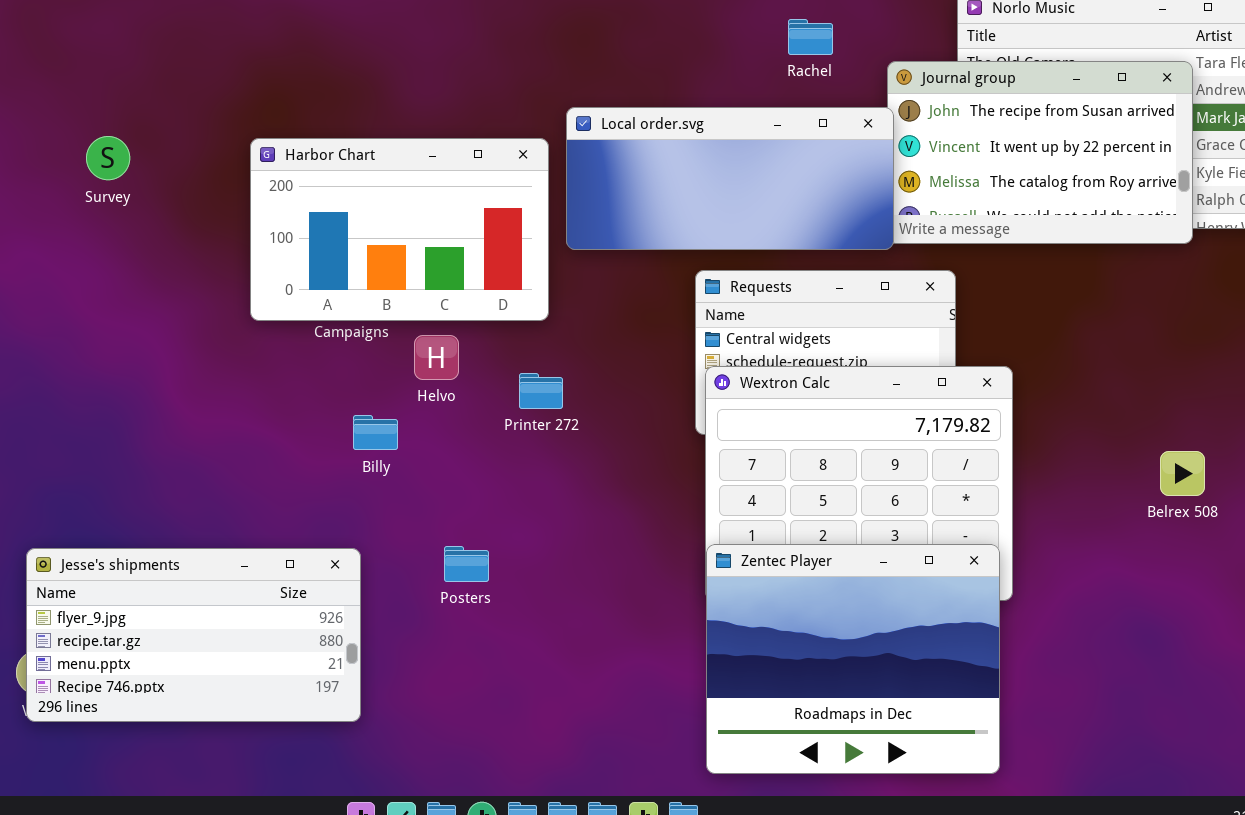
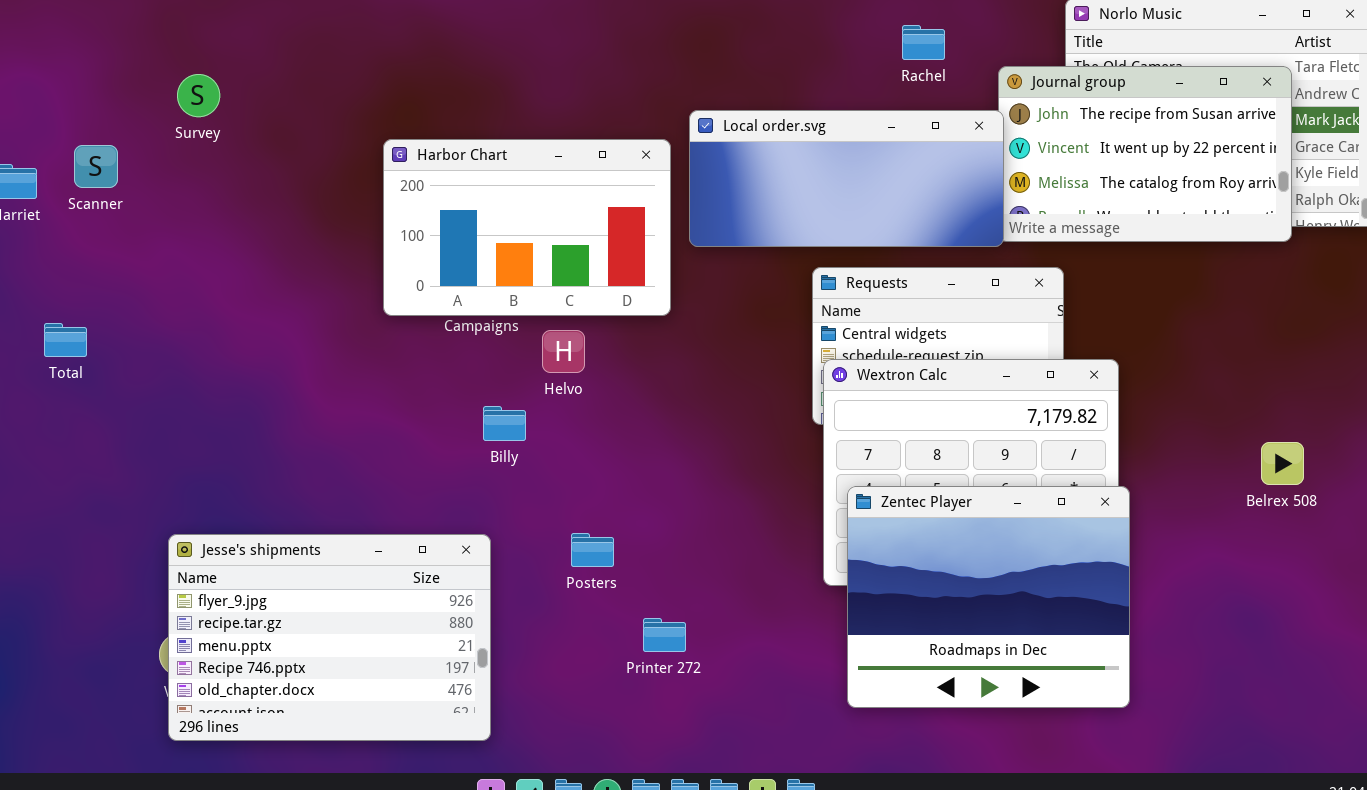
Survey: [86,136,130,180] -> [177,74,220,117], moved
Printer 272: [519,373,563,409] -> [643,618,686,652], moved
Zentec Player: [706,544,1000,774] -> [847,486,1130,708], moved
Jesse's shipments: [26,548,361,722] -> [168,534,491,741], resized

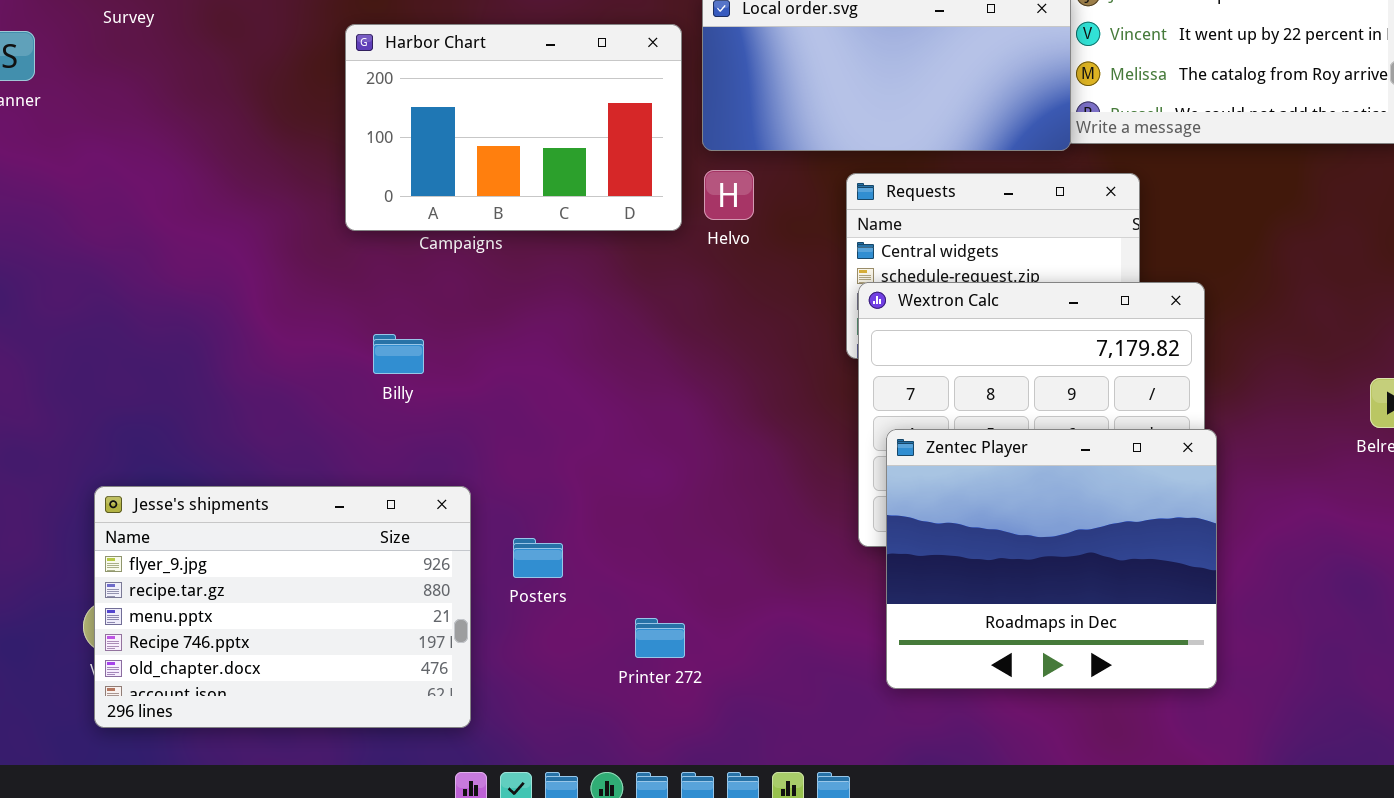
Helvo: [542,330,585,373] -> [704,170,754,220], moved
Billy: [483,406,526,441] -> [373,334,424,374], moved
Posters: [571,533,614,567] -> [513,538,563,578], moved
Printer 272: [643,618,686,652] -> [635,618,685,658], moved

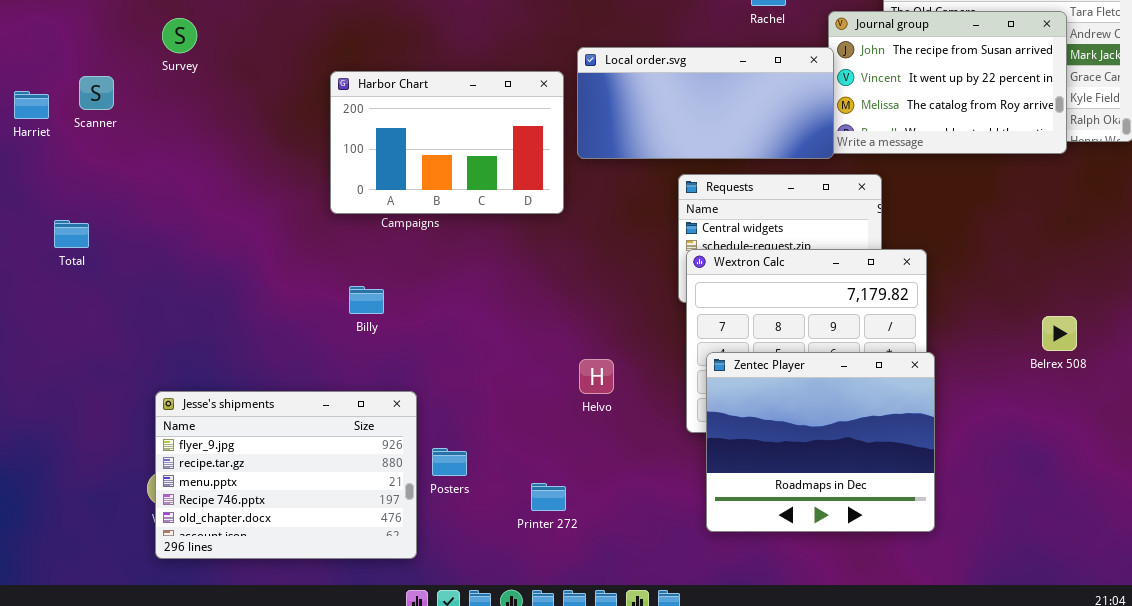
Helvo: [704,170,754,220] -> [579,359,614,394], moved
Posters: [513,538,563,578] -> [432,448,467,476], moved

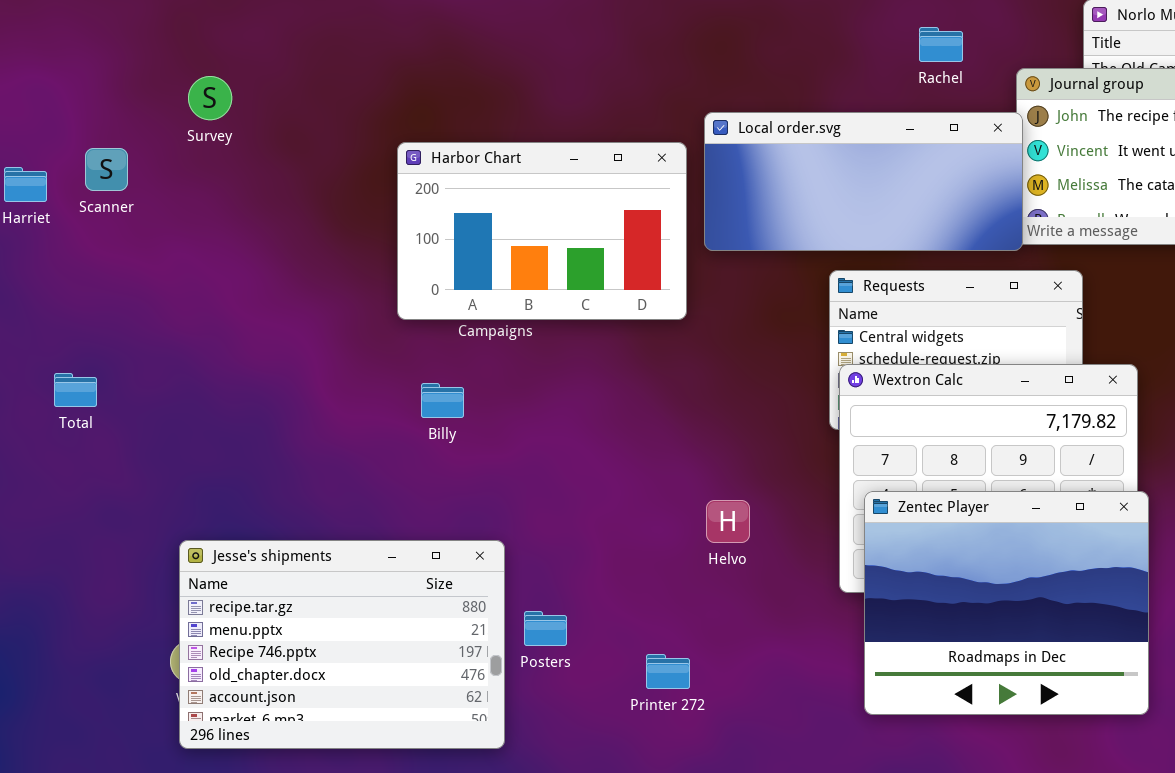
Total: [54,220,89,248] -> [54,373,97,407], moved
Billy: [349,286,384,314] -> [421,383,464,418], moved
Jesse's shipments: [155,391,417,559] -> [179,540,505,749], scrolled down 1 row

